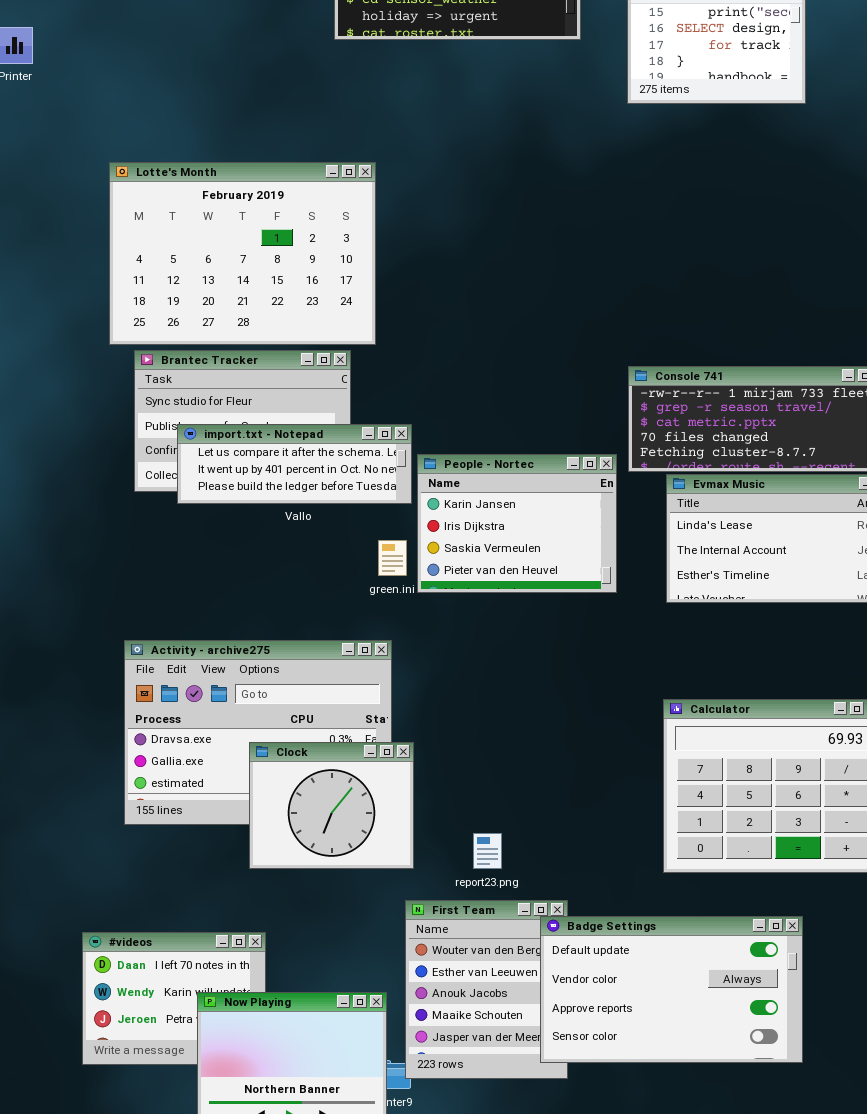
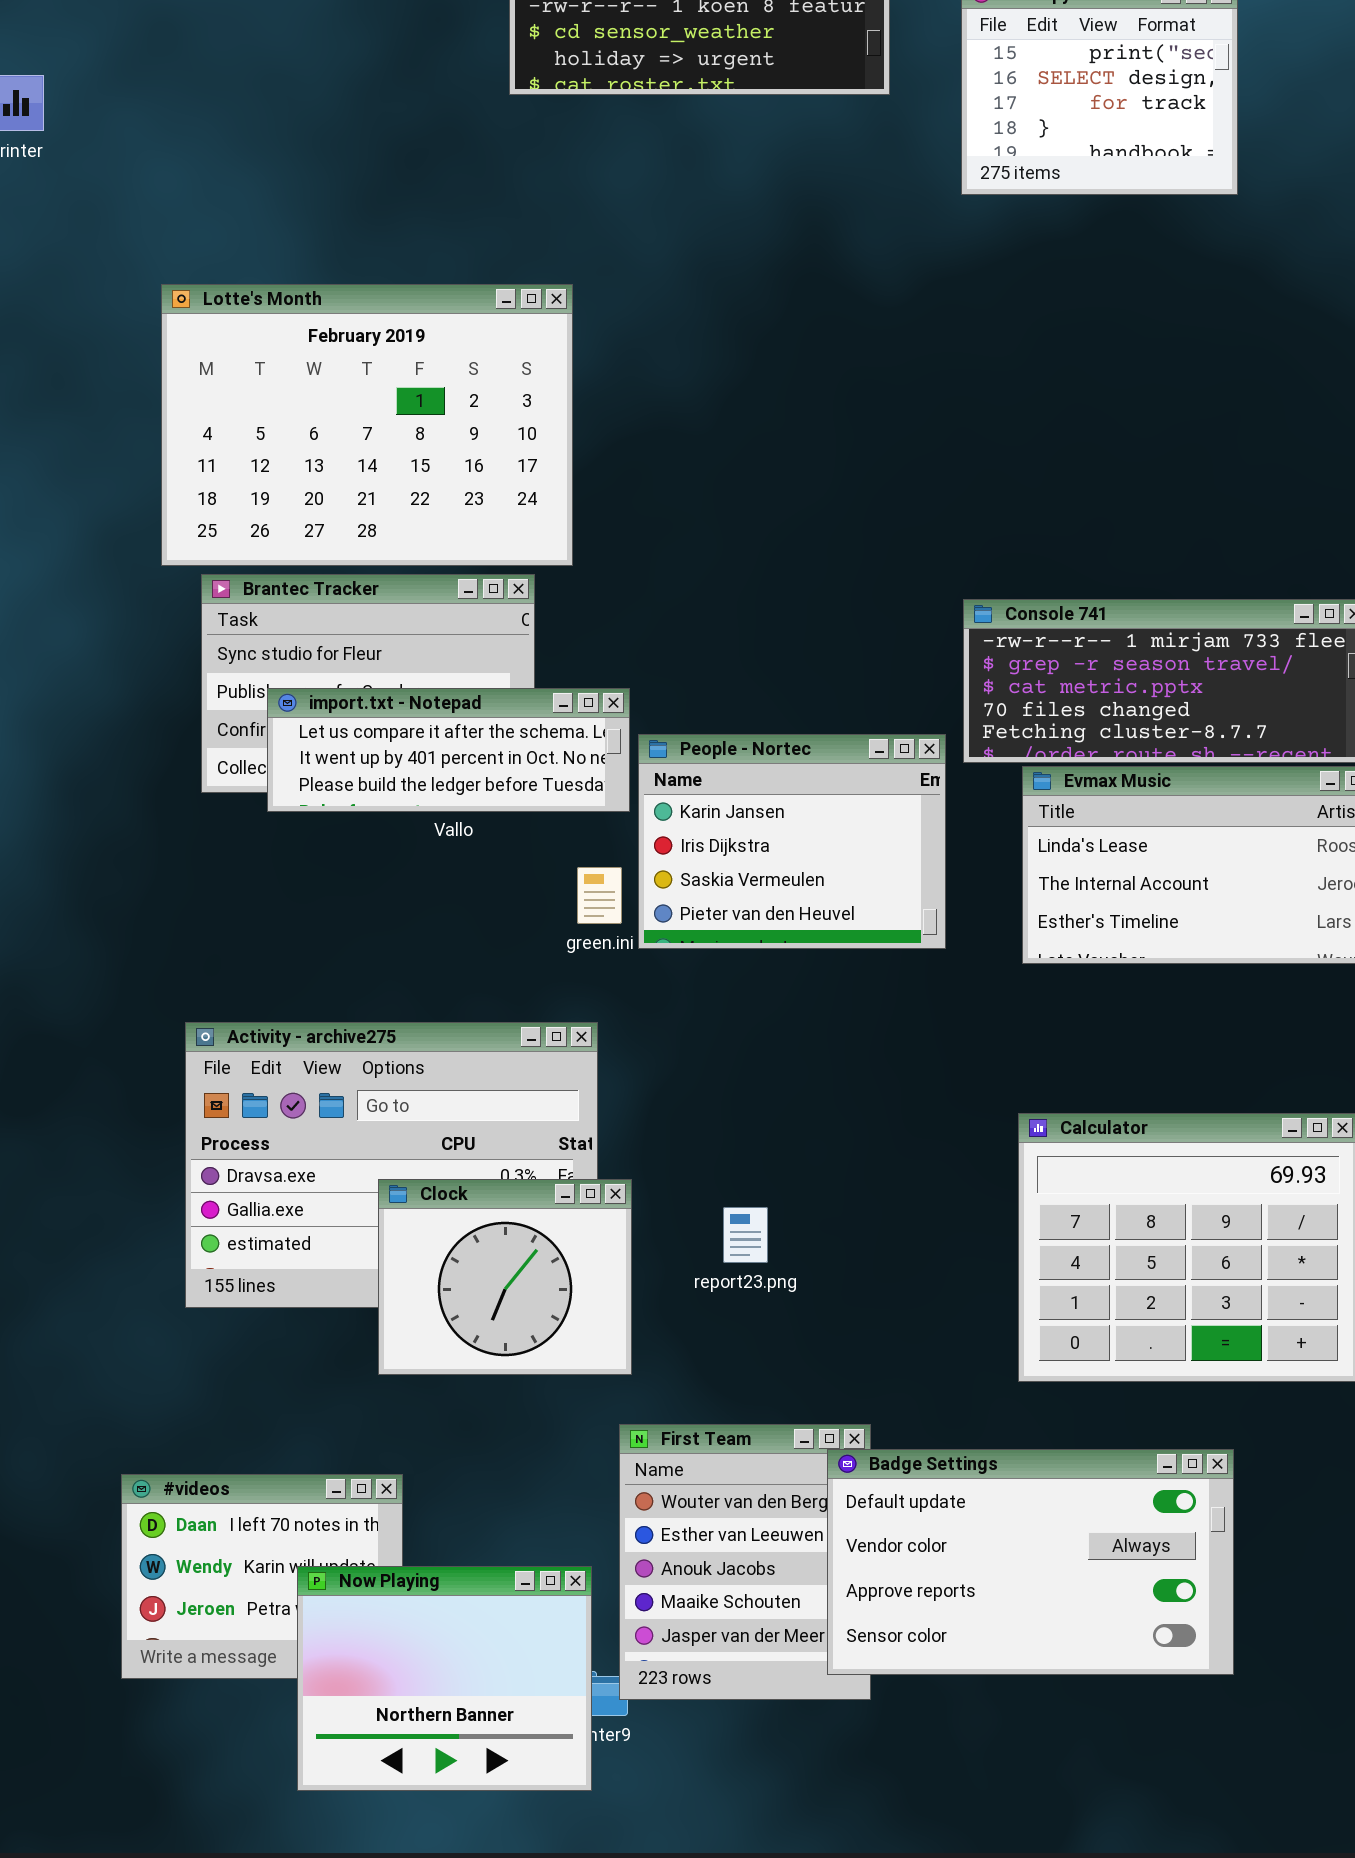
report23.png: [473,833,502,869] -> [723,1207,768,1263], moved

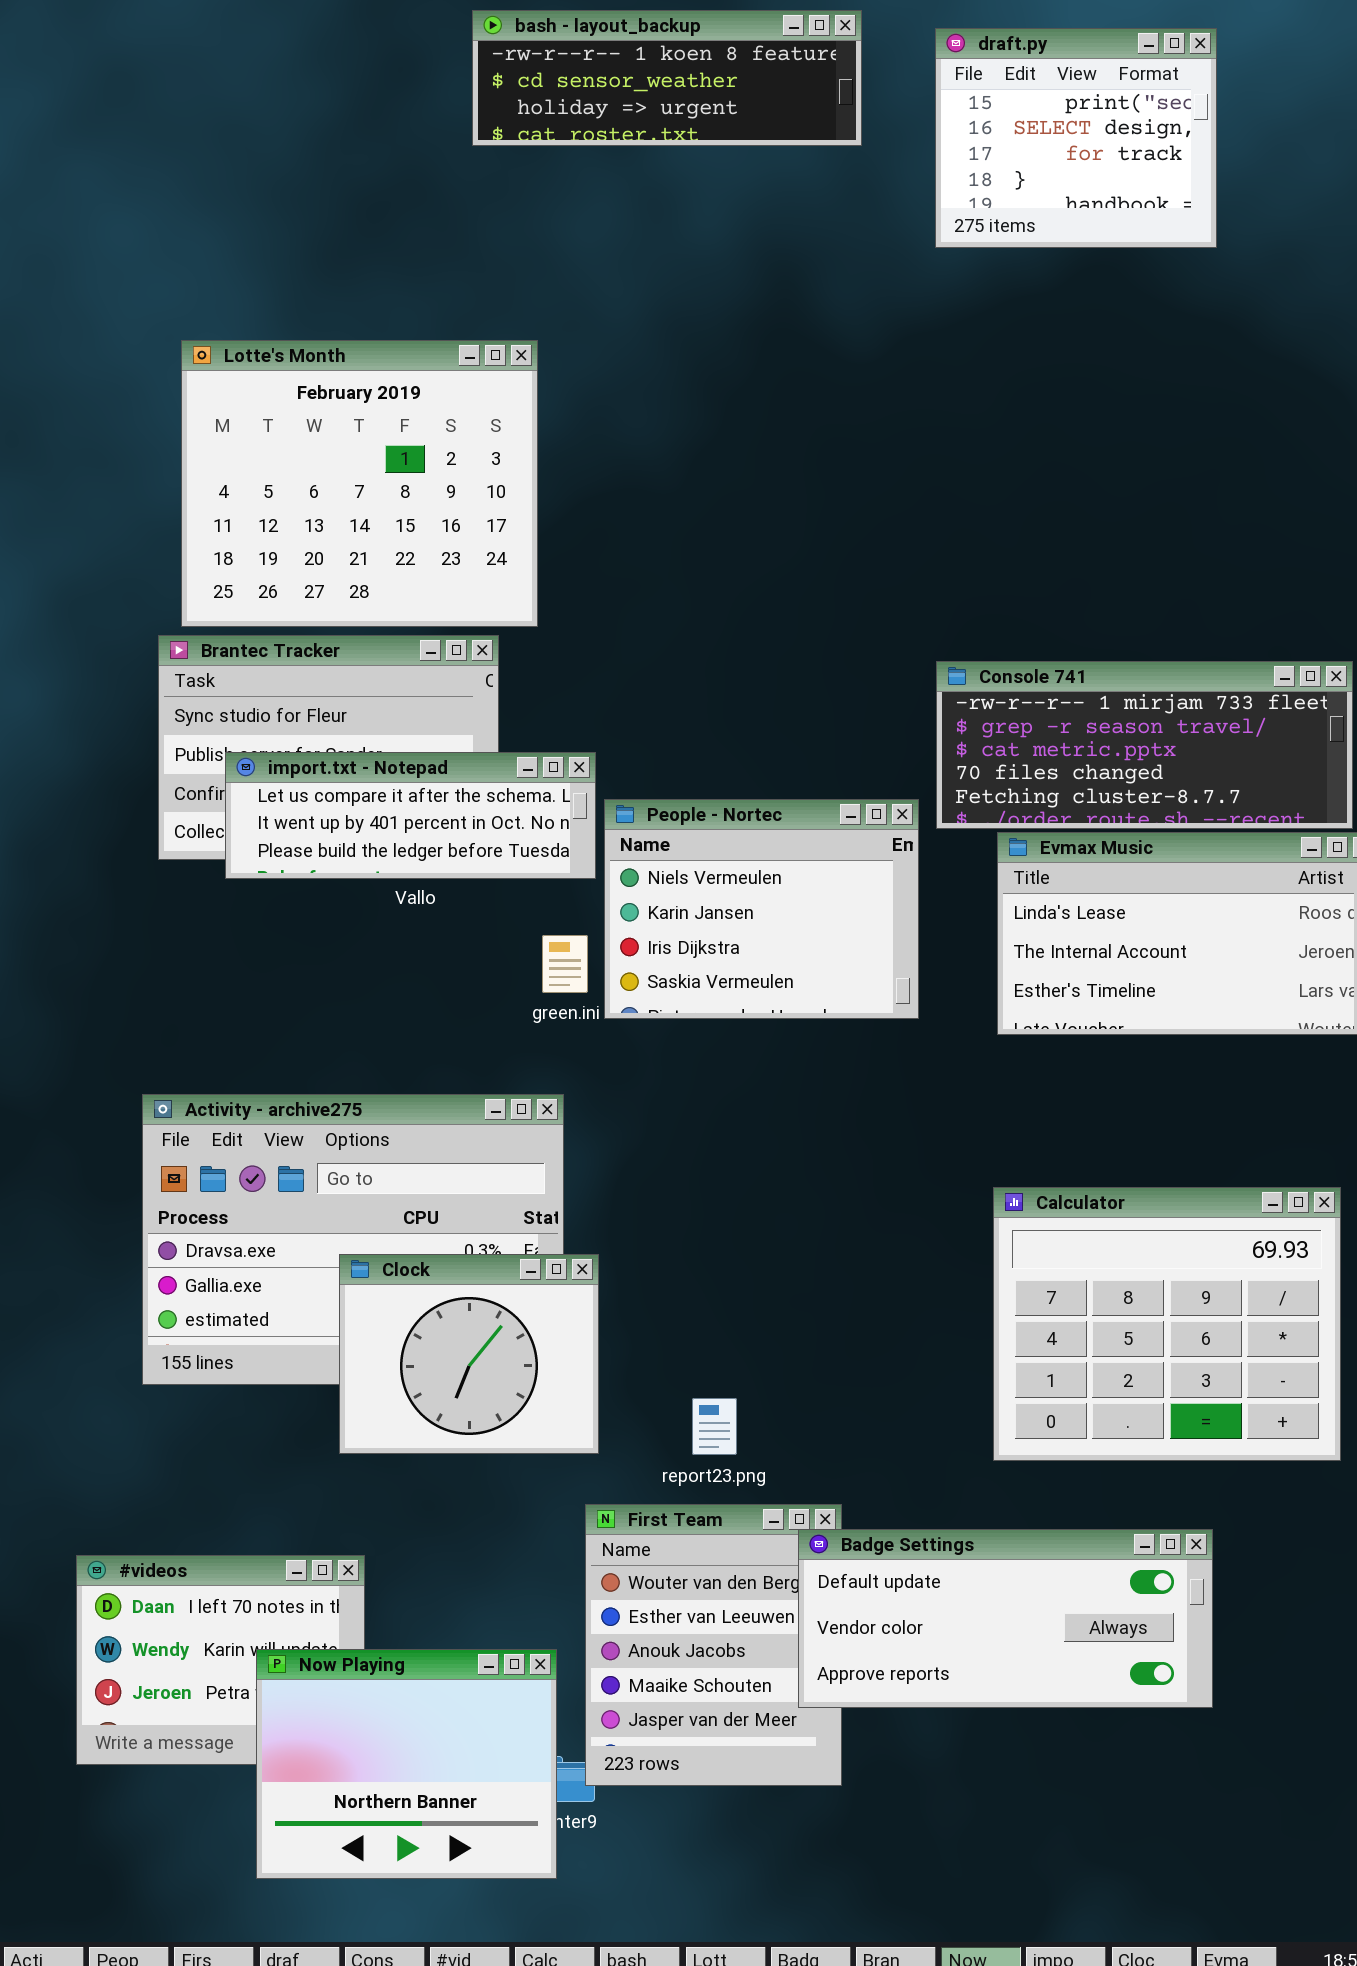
Lotte's Month: [161,284,573,566] -> [181,340,538,627], resized
People - Nortec: [638,734,946,949] -> [604,799,919,1019], scrolled up 1 row
report23.png: [723,1207,768,1263] -> [692,1398,737,1455], moved
Badge Settings: [827,1449,1234,1675] -> [798,1529,1213,1708], resized

